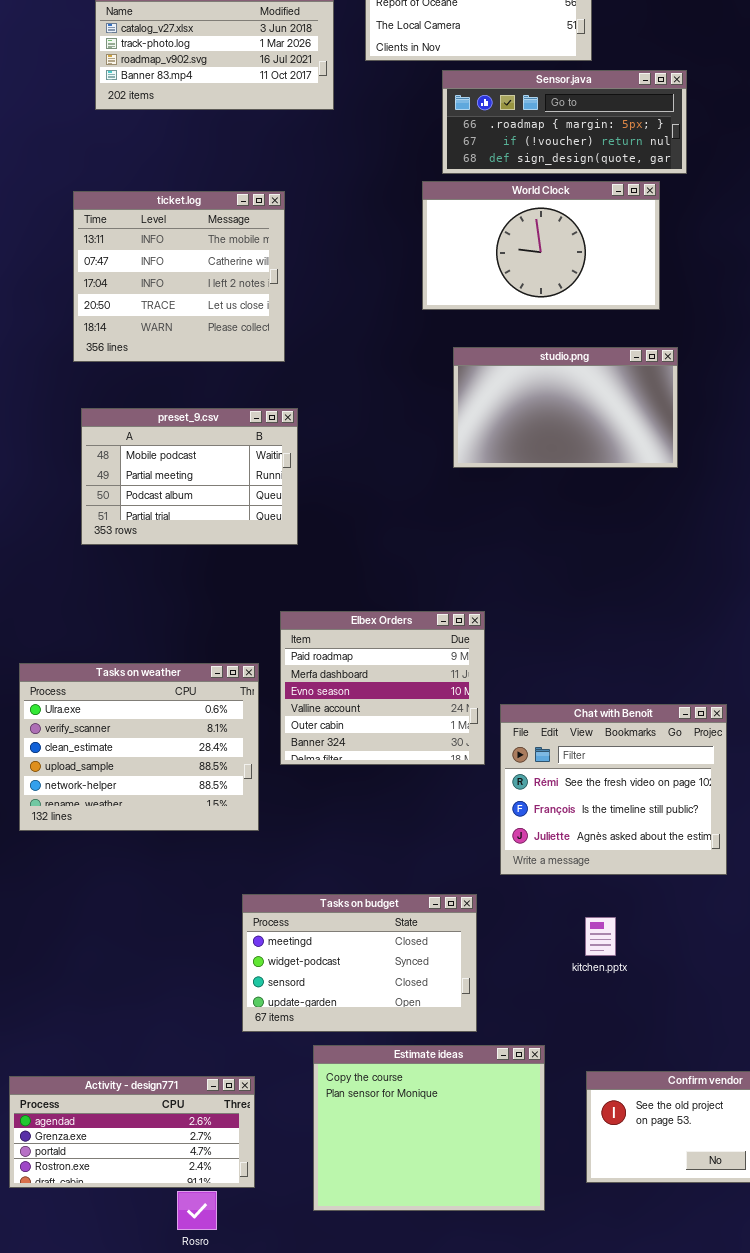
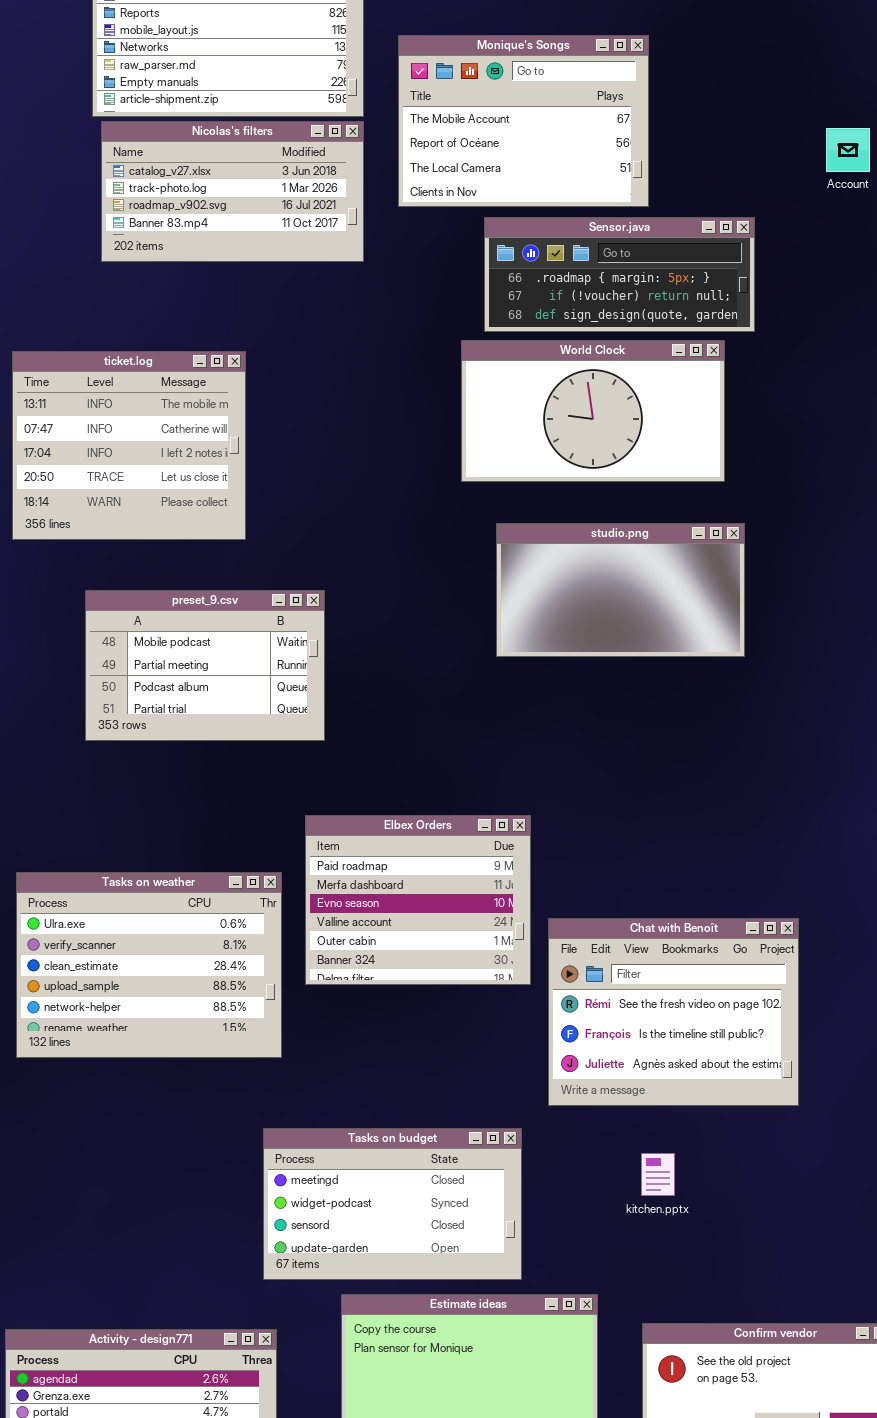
ticket.log: [73,191,285,362] -> [12,351,246,540], moved

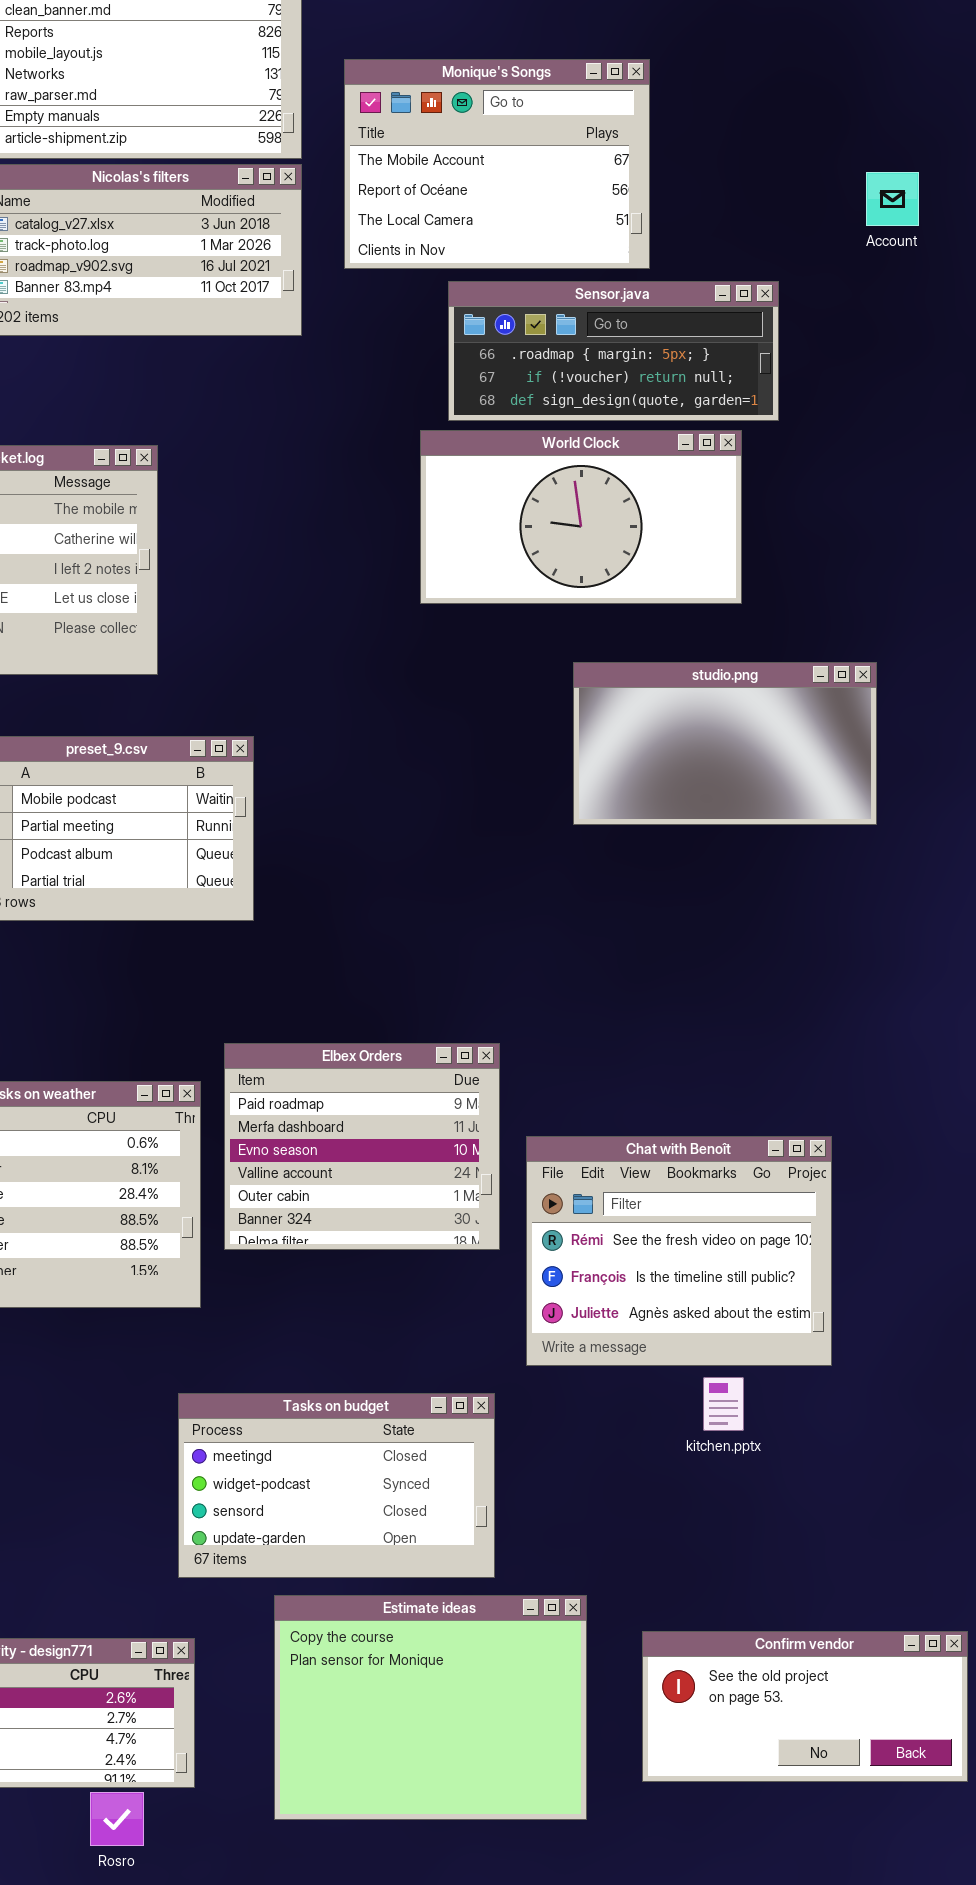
studio.png: [496,523,745,657] -> [573,662,877,825], moved
Elbex Orders: [305,815,531,985] -> [224,1043,500,1250], moved
kitchen.pptx: [641,1153,675,1196] -> [703,1377,744,1431], moved

